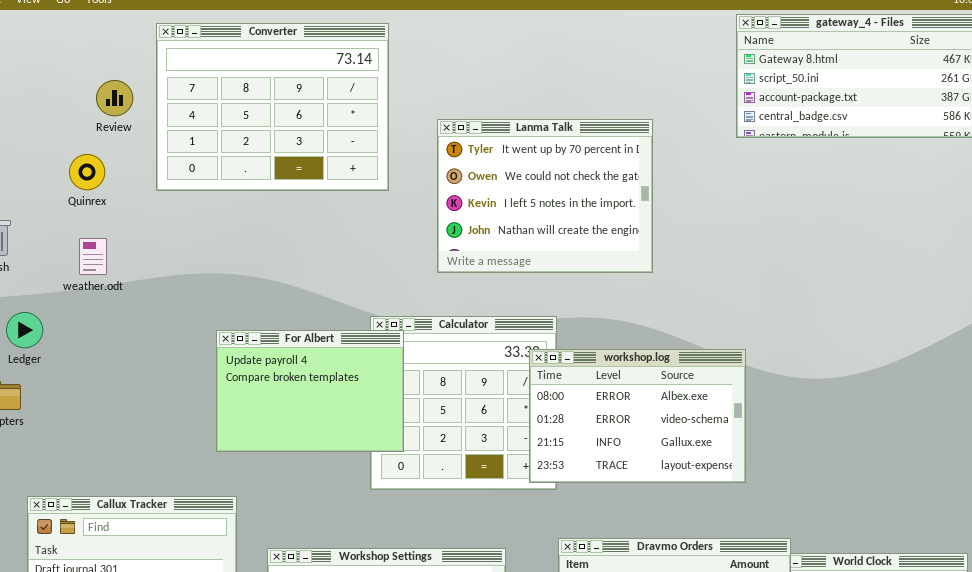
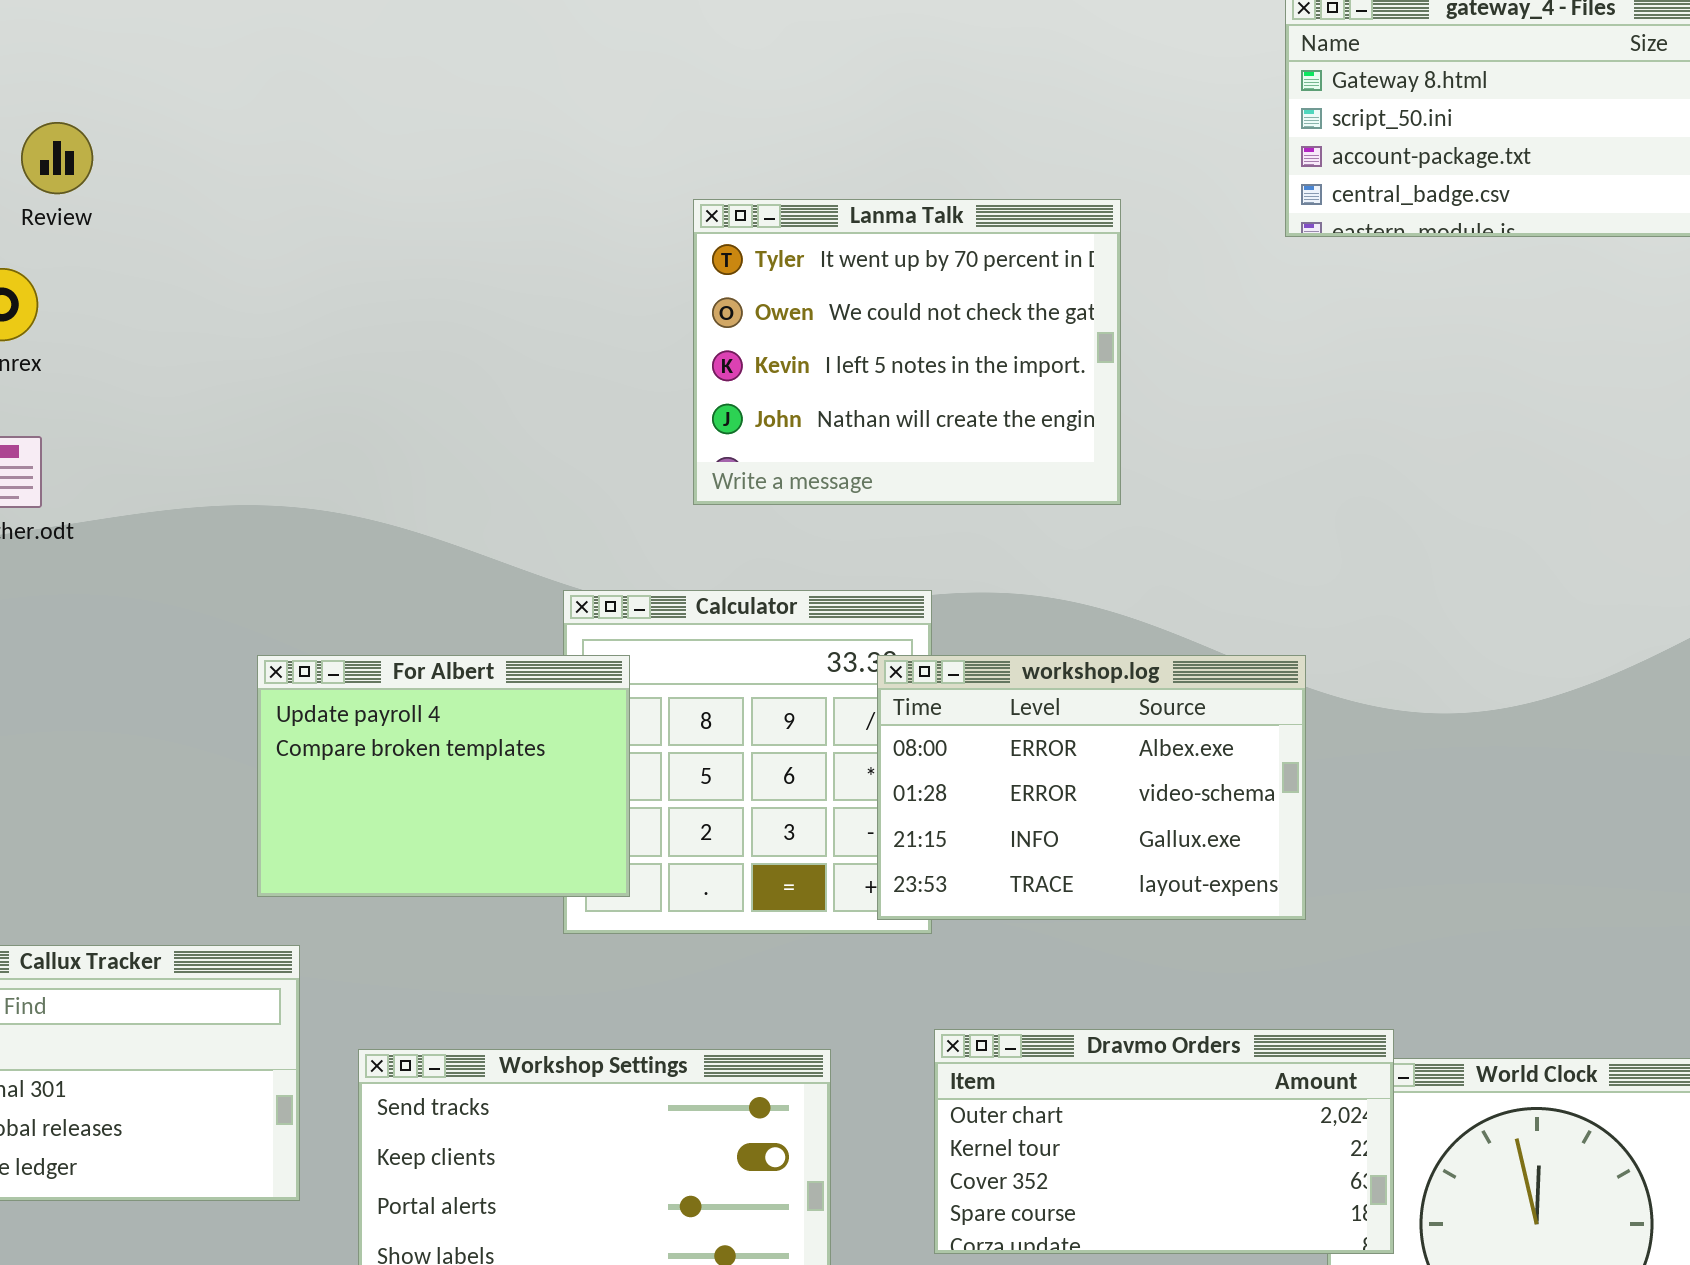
Converter: [156,23,389,191] -> none, closed
For Albert: [216,330,404,452] -> [257,655,630,897], moved

